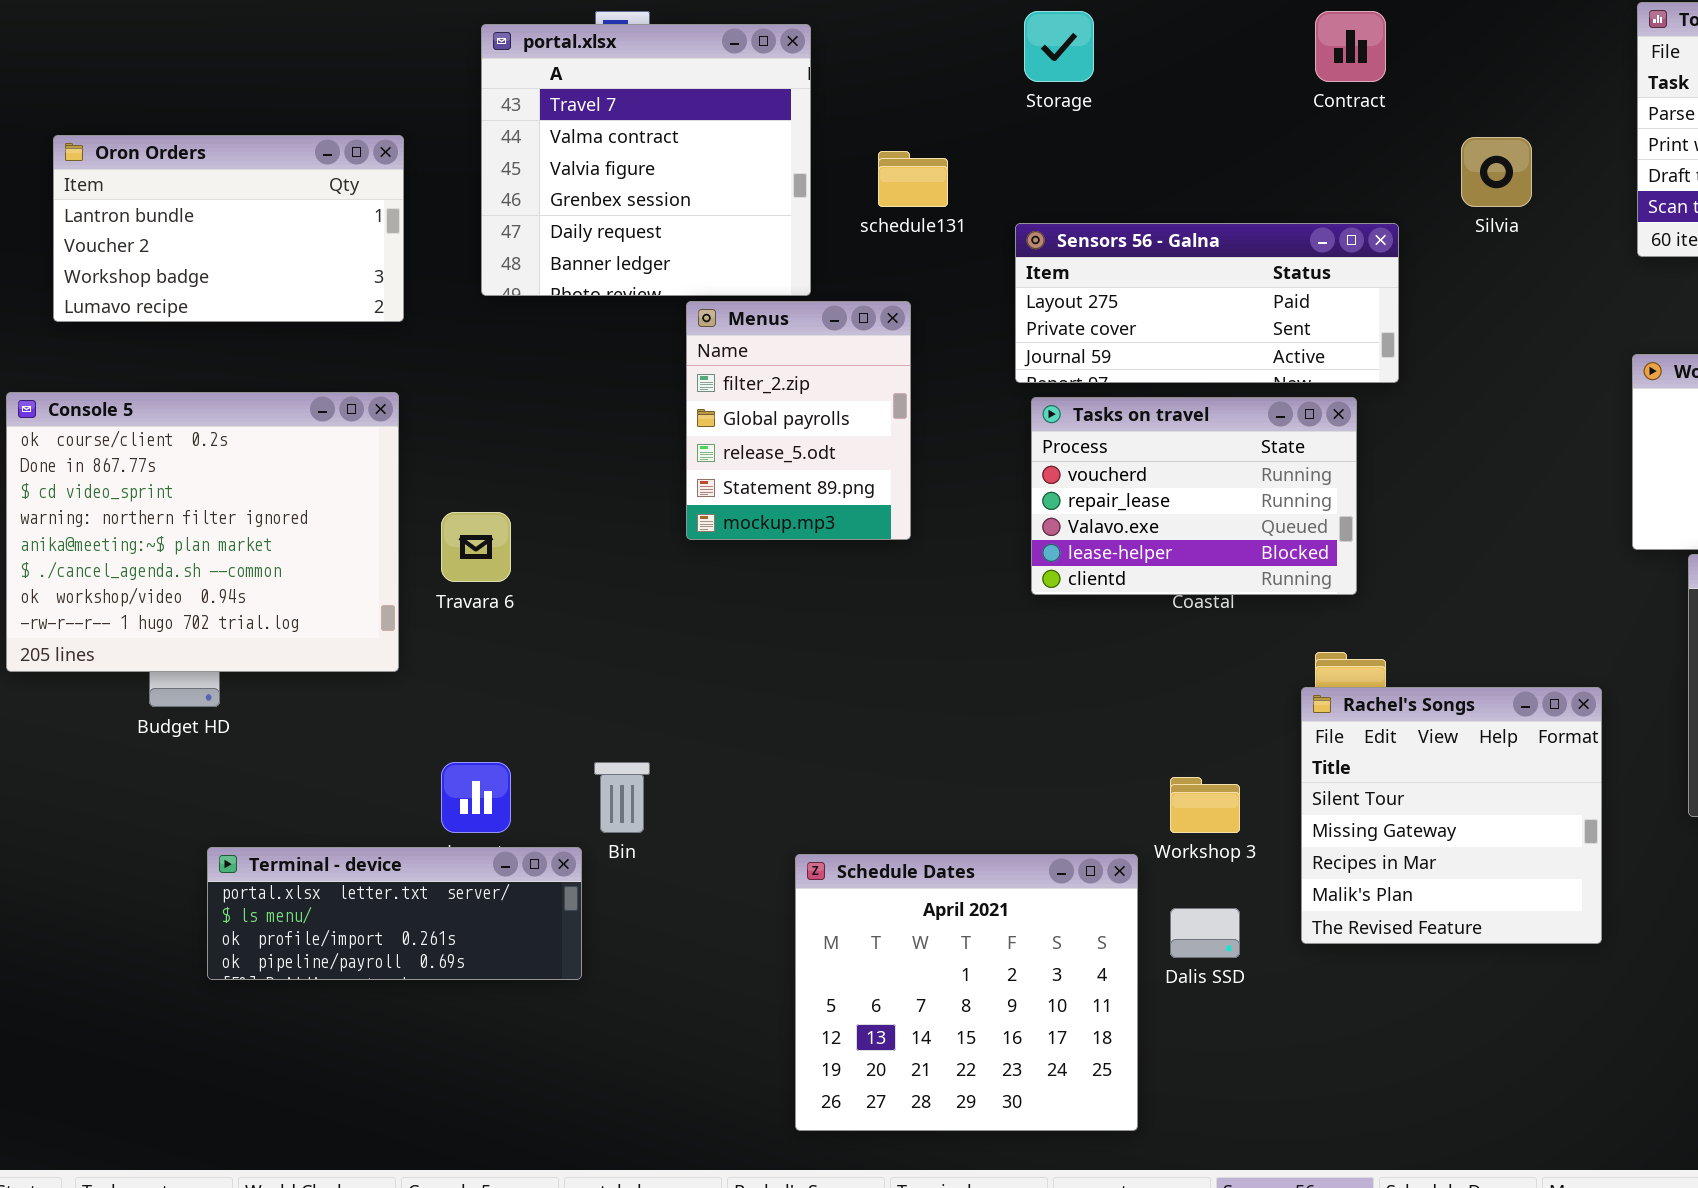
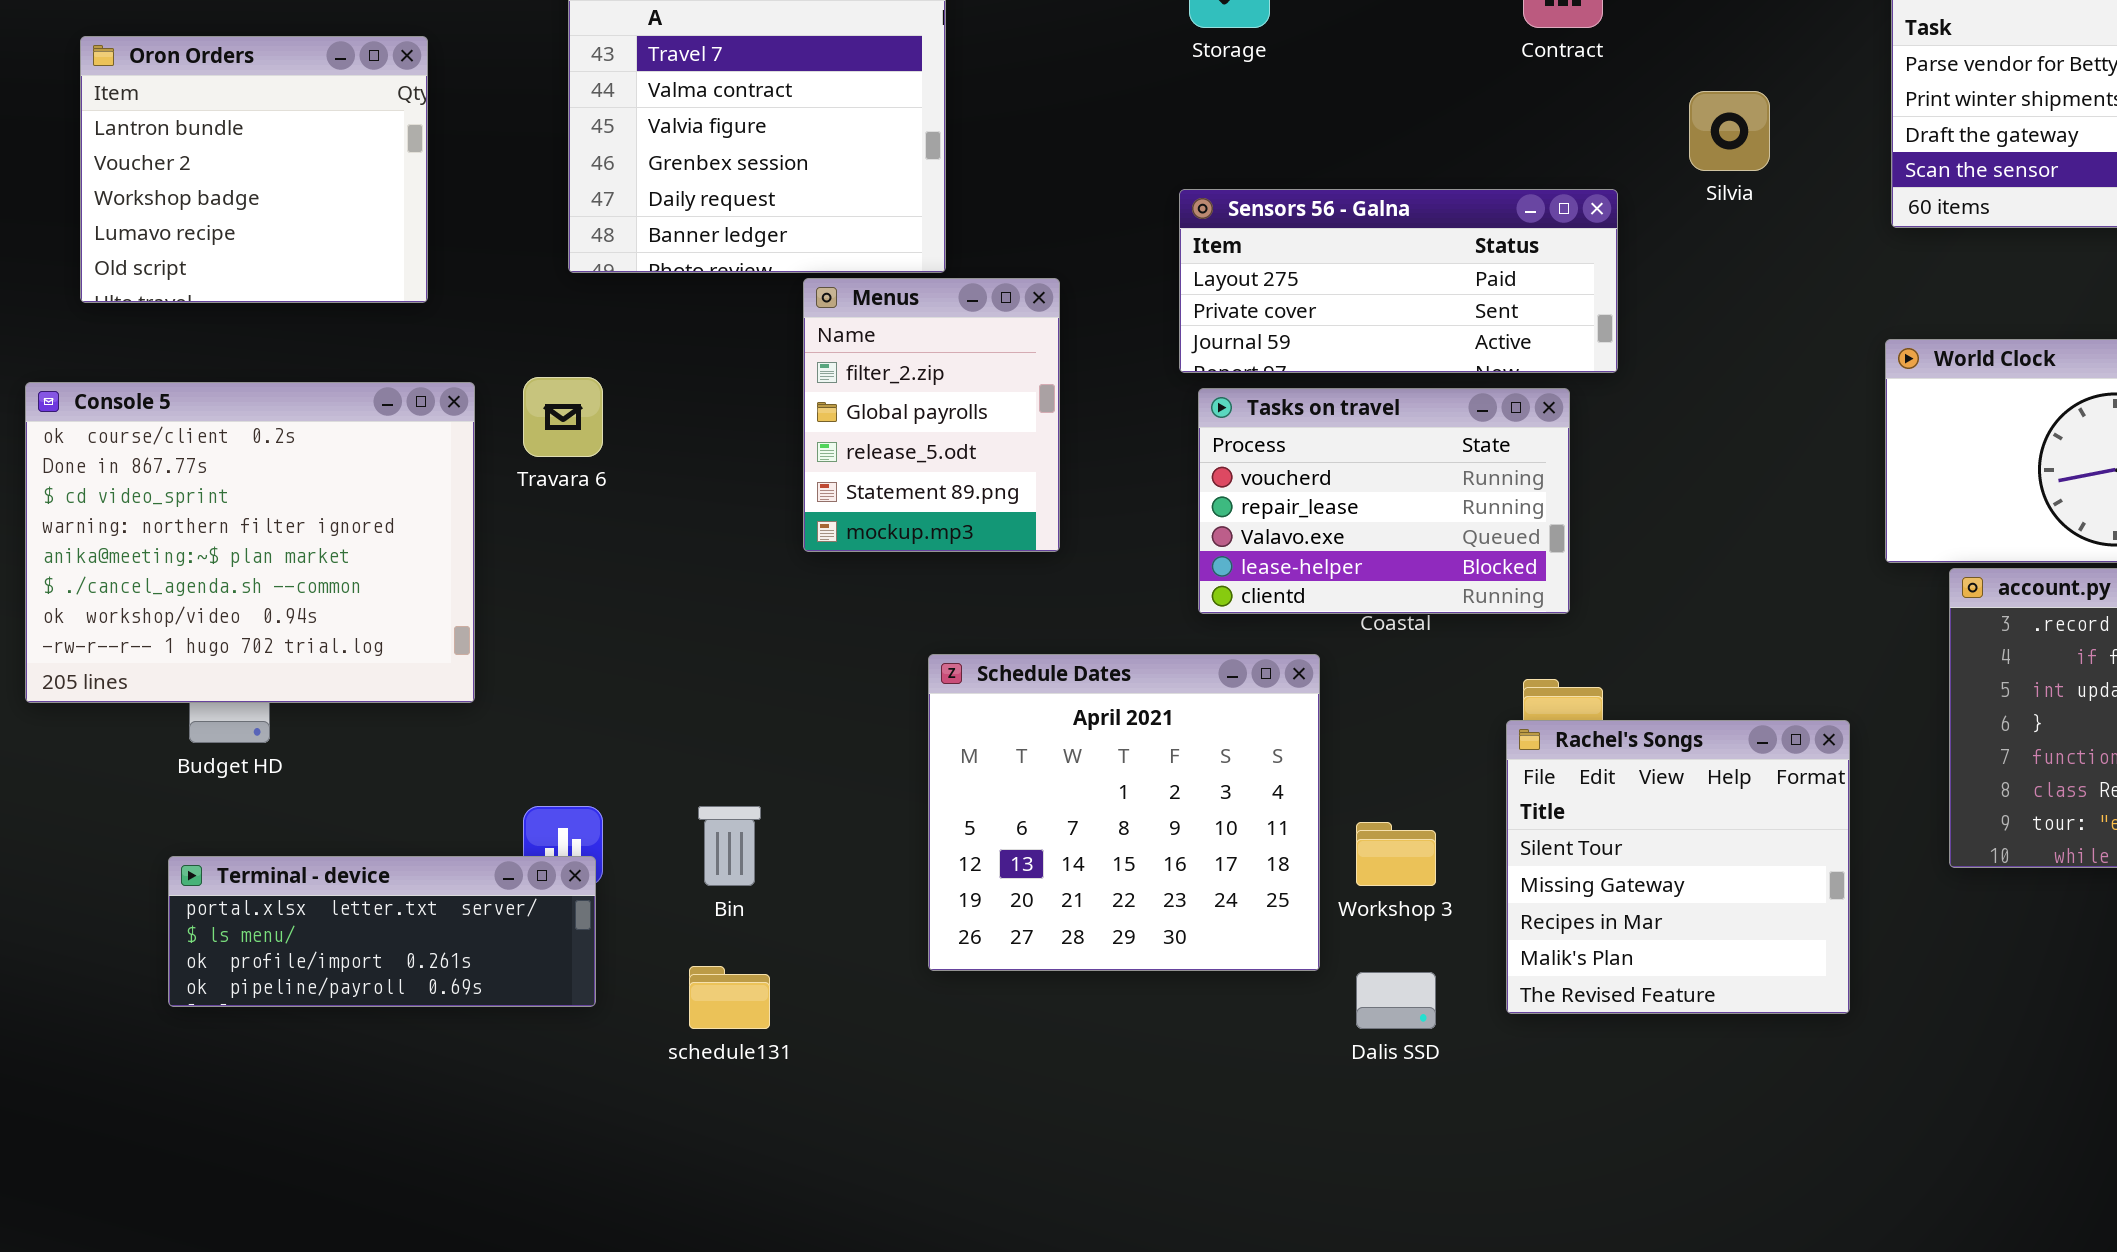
Oron Orders: [53,135,404,322] -> [80,36,428,303], resized
schedule131: [878,151,948,207] -> [689,966,770,1029], moved
Travara 6: [441,512,511,582] -> [523,377,603,457], moved
Terminal - device: [207,847,582,980] -> [168,856,596,1007], moved
Schedule Dates: [795,854,1138,1131] -> [928,654,1320,971], moved

